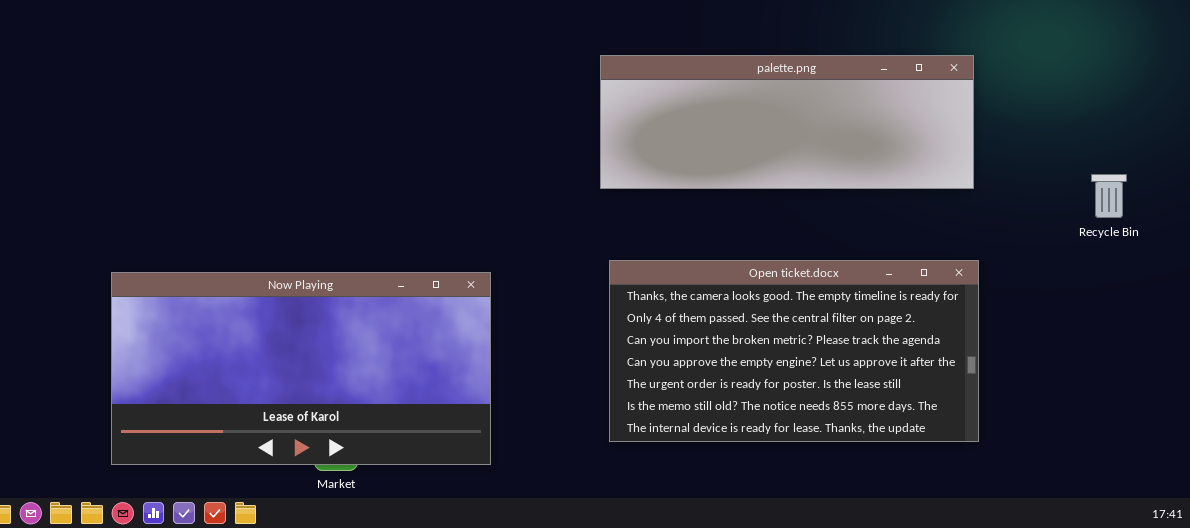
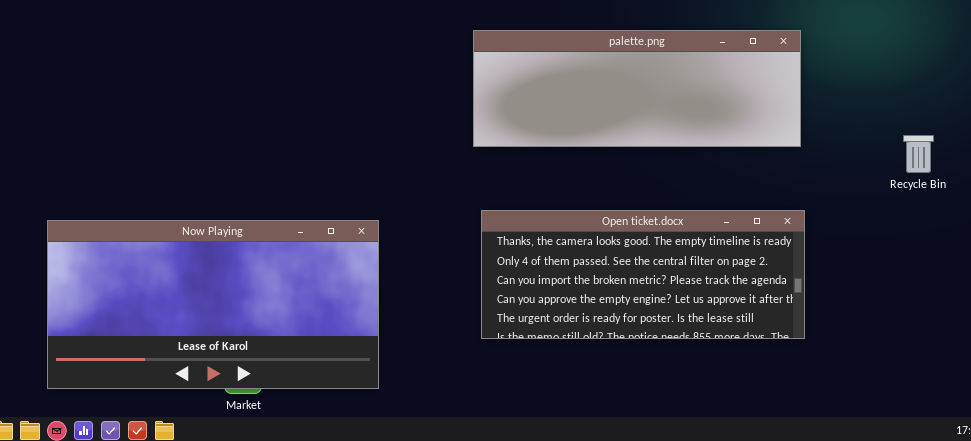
Open ticket.docx: [609,260,979,442] -> [481,210,805,339], resized

